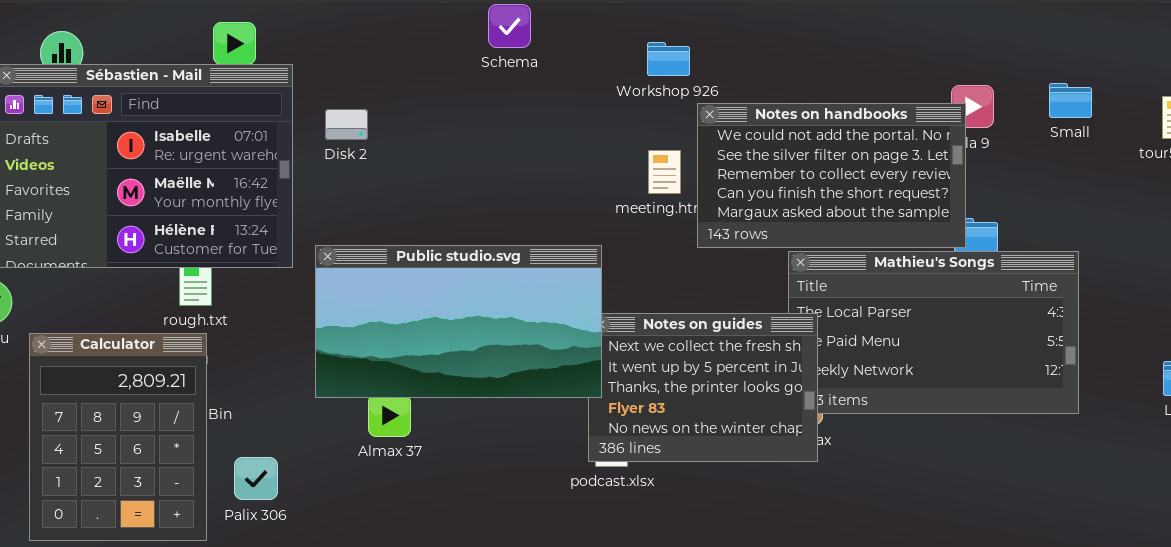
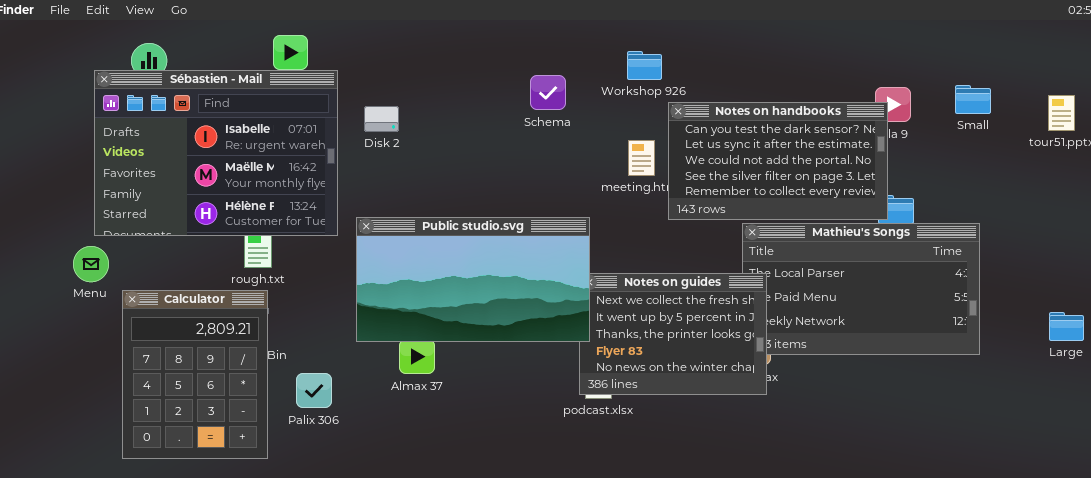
Schema: [488,4,531,48] -> [530,75,566,110], moved
Notes on handbooks: [697,103,966,248] -> [668,102,888,220], scrolled up 2 rows
Palix 306: [234,457,278,500] -> [296,373,332,408], moved

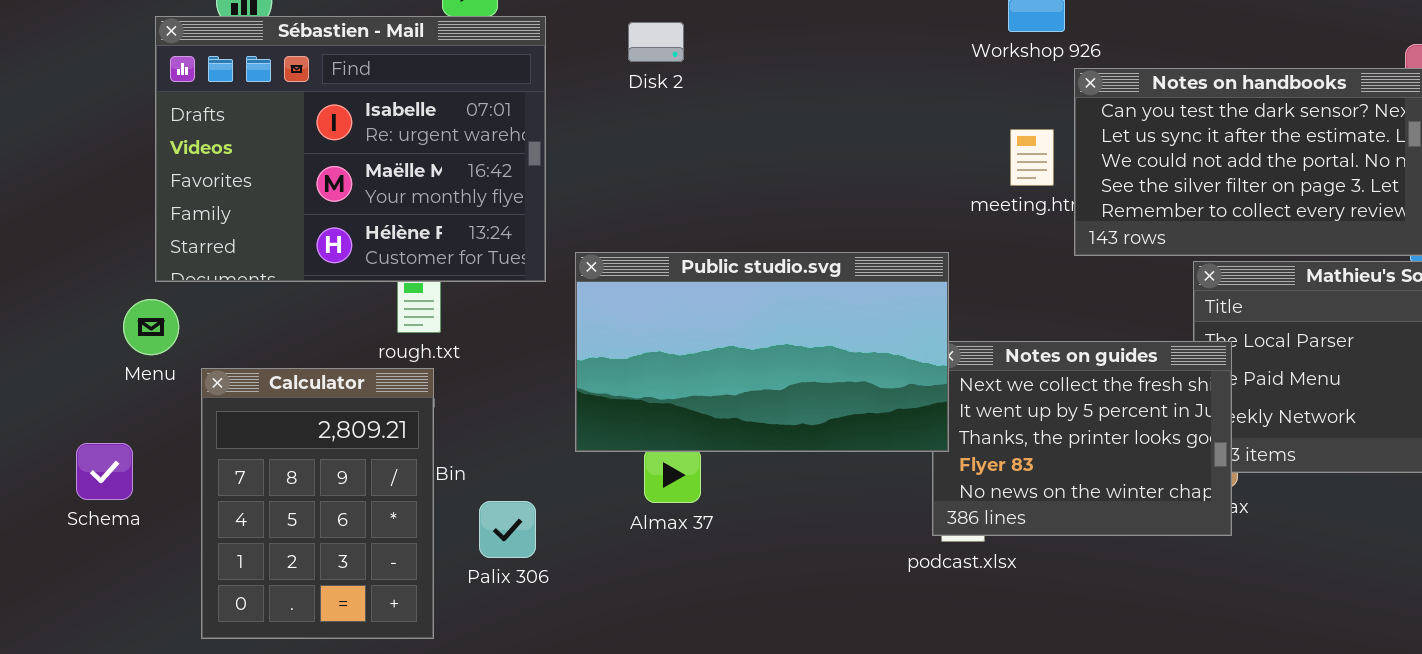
Schema: [530,75,566,110] -> [76,443,133,500], moved
Disk 2: [364,106,399,132] -> [628,22,684,62], moved

